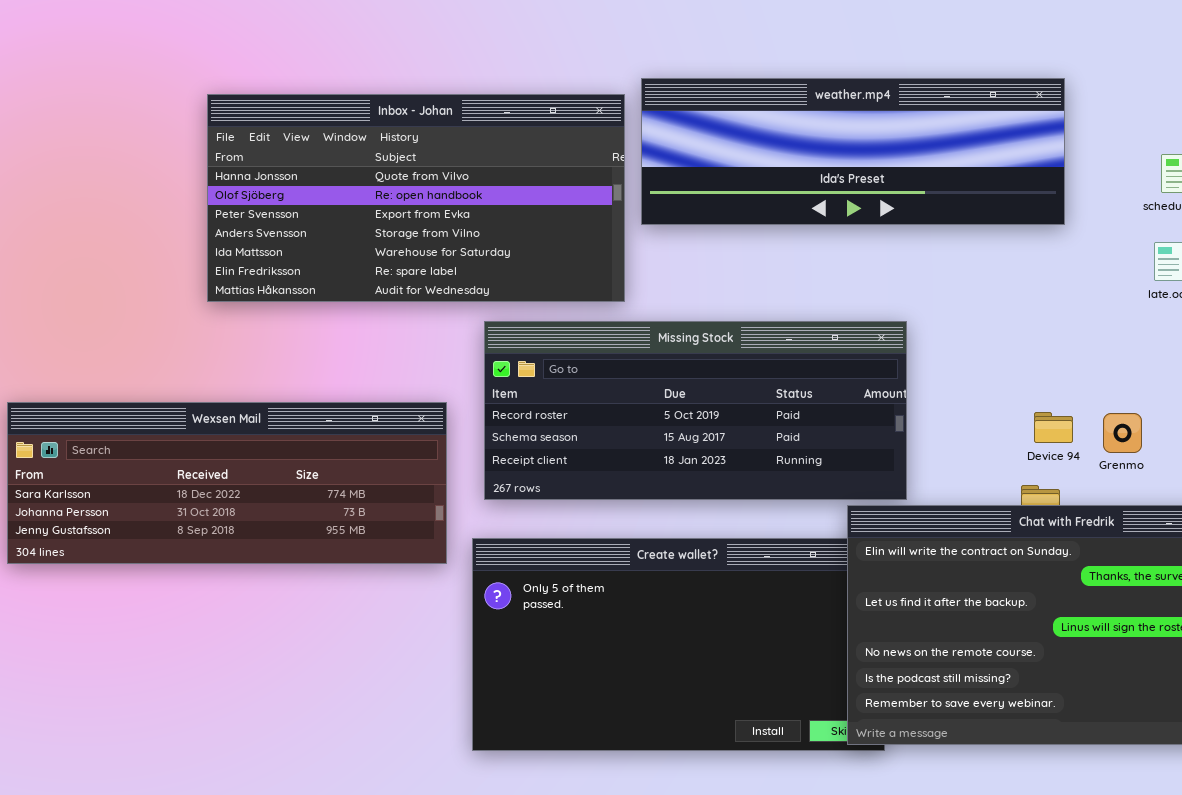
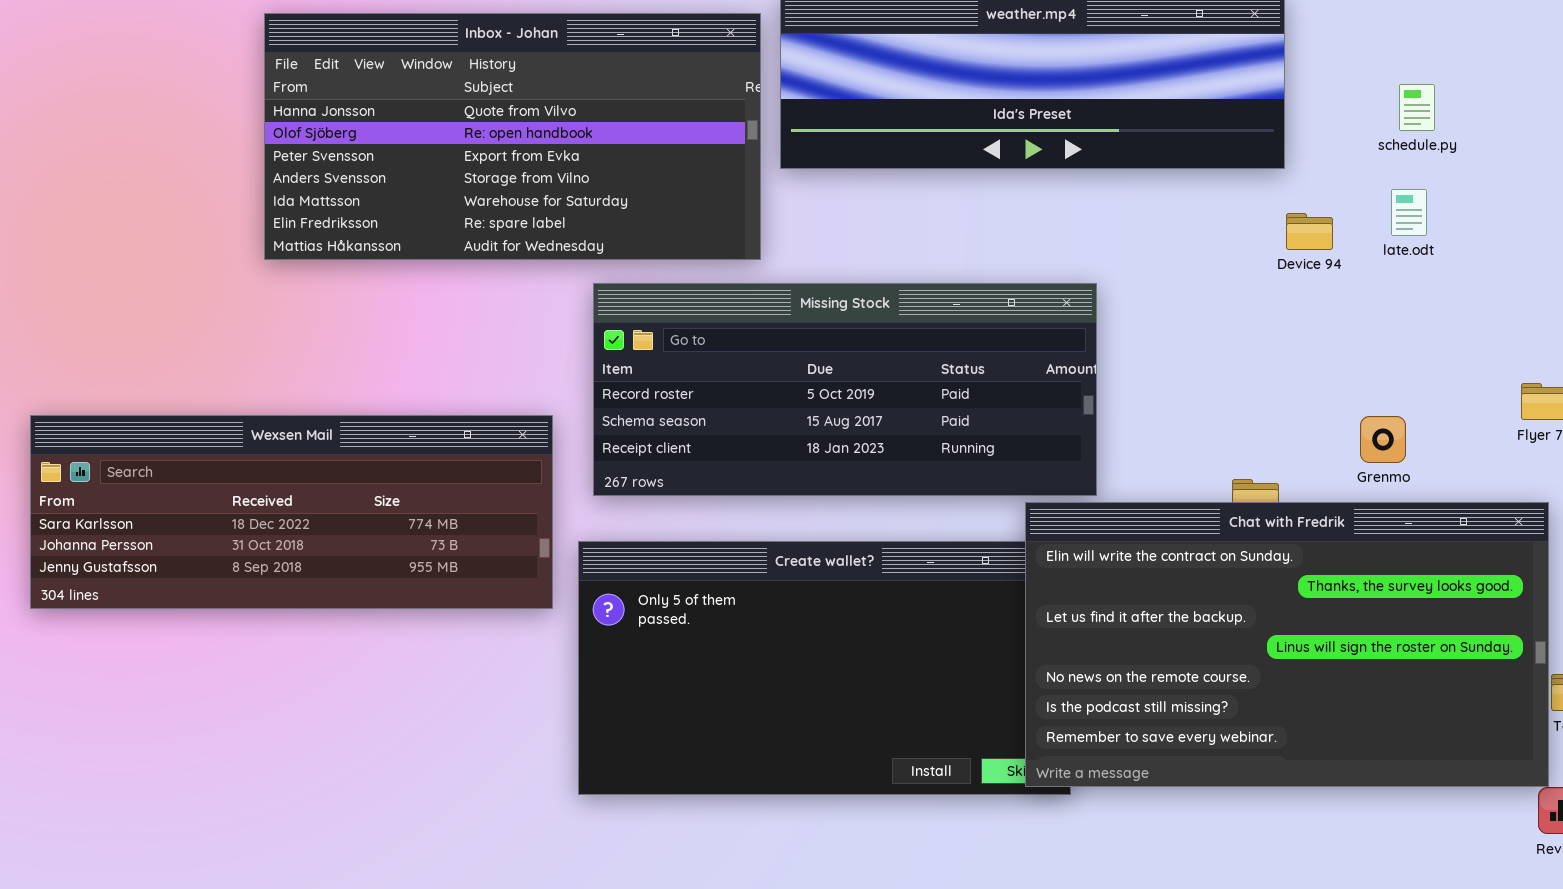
Wexsen Mail: [7,402,447,564] -> [30,415,553,609], moved
Device 94: [1034,412,1073,443] -> [1286,213,1333,250], moved
Grenmo: [1103,413,1142,453] -> [1360,416,1406,463], moved

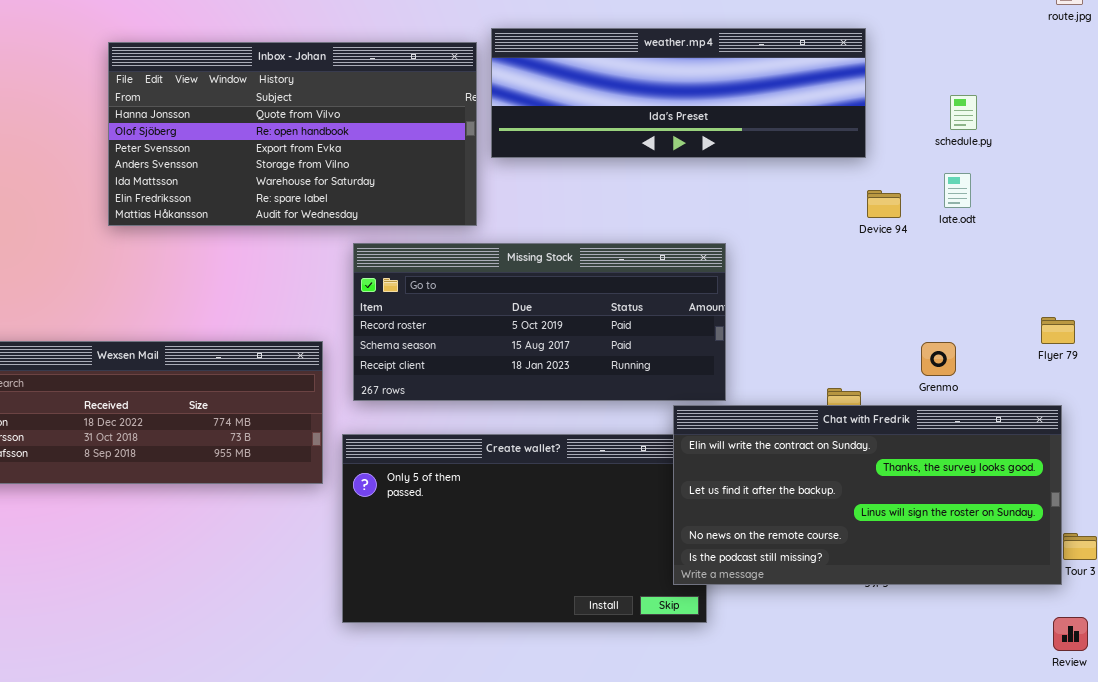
Chat with Fredrik: [1025,502,1549,787] -> [673,405,1062,585], resized

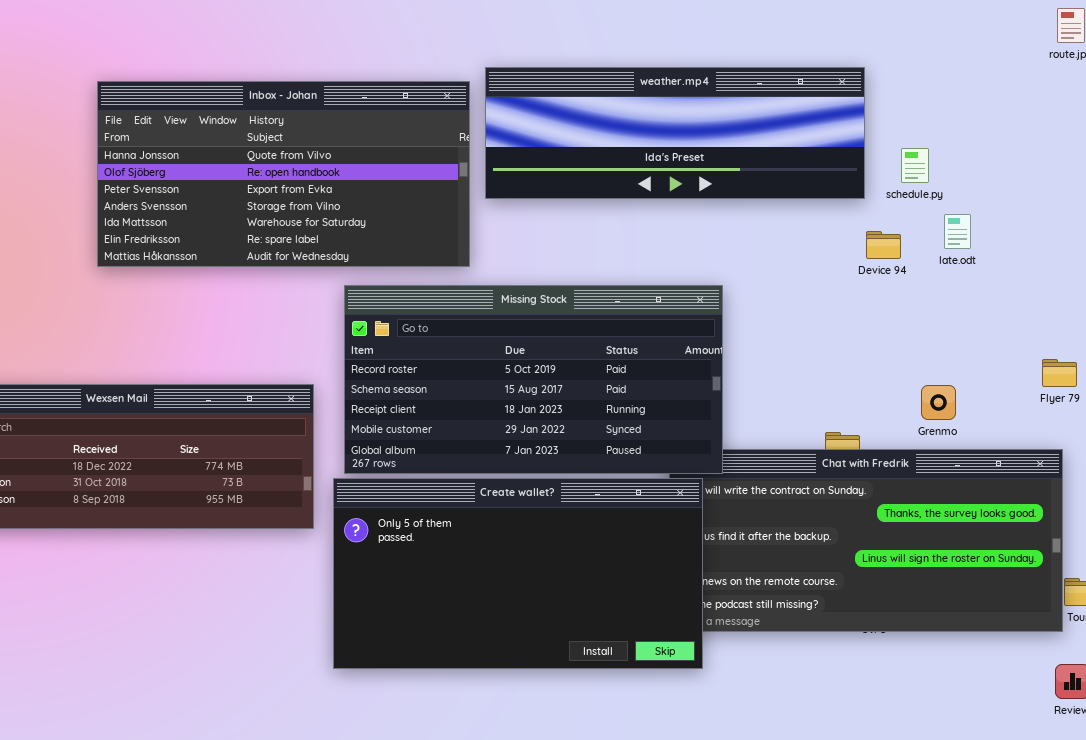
schedule.py: [950,95,977,130] -> [901,148,929,183], moved
Missing Stock: [353,243,726,401] -> [344,285,723,474], resized
Create wallet?: [342,434,707,623] -> [333,478,703,669], raised

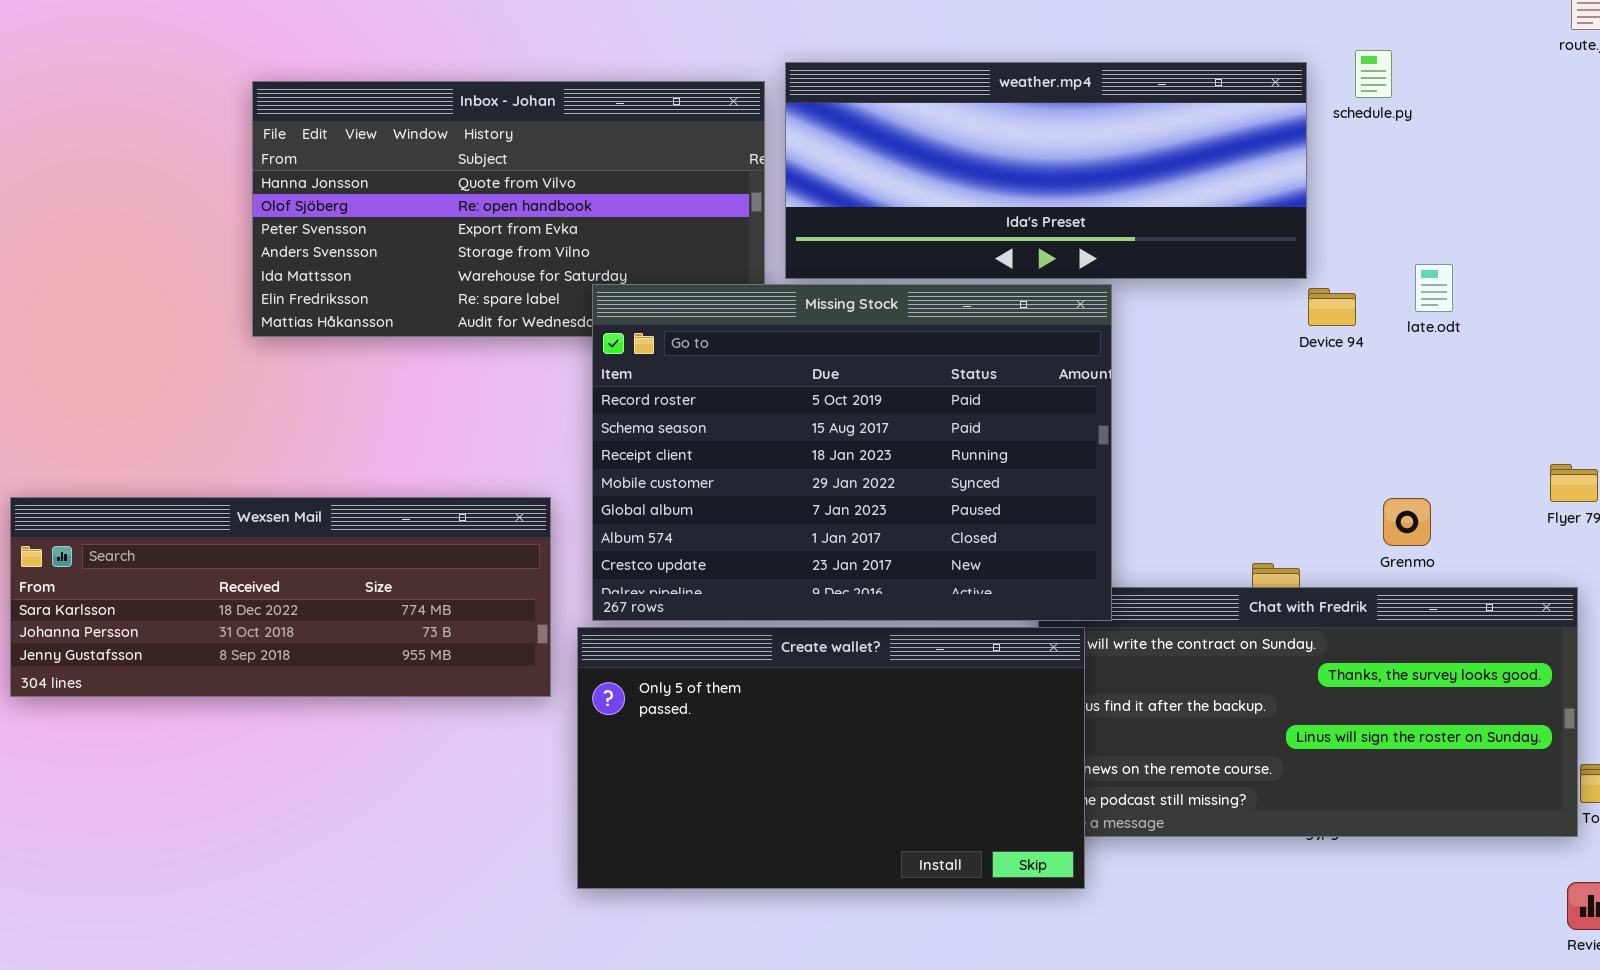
weather.mp4: [485,67,865,199] -> [785,62,1307,279], resized
schedule.py: [901,148,929,183] -> [1355,50,1392,98], moved
Missing Stock: [344,285,723,474] -> [592,284,1112,621], resized

